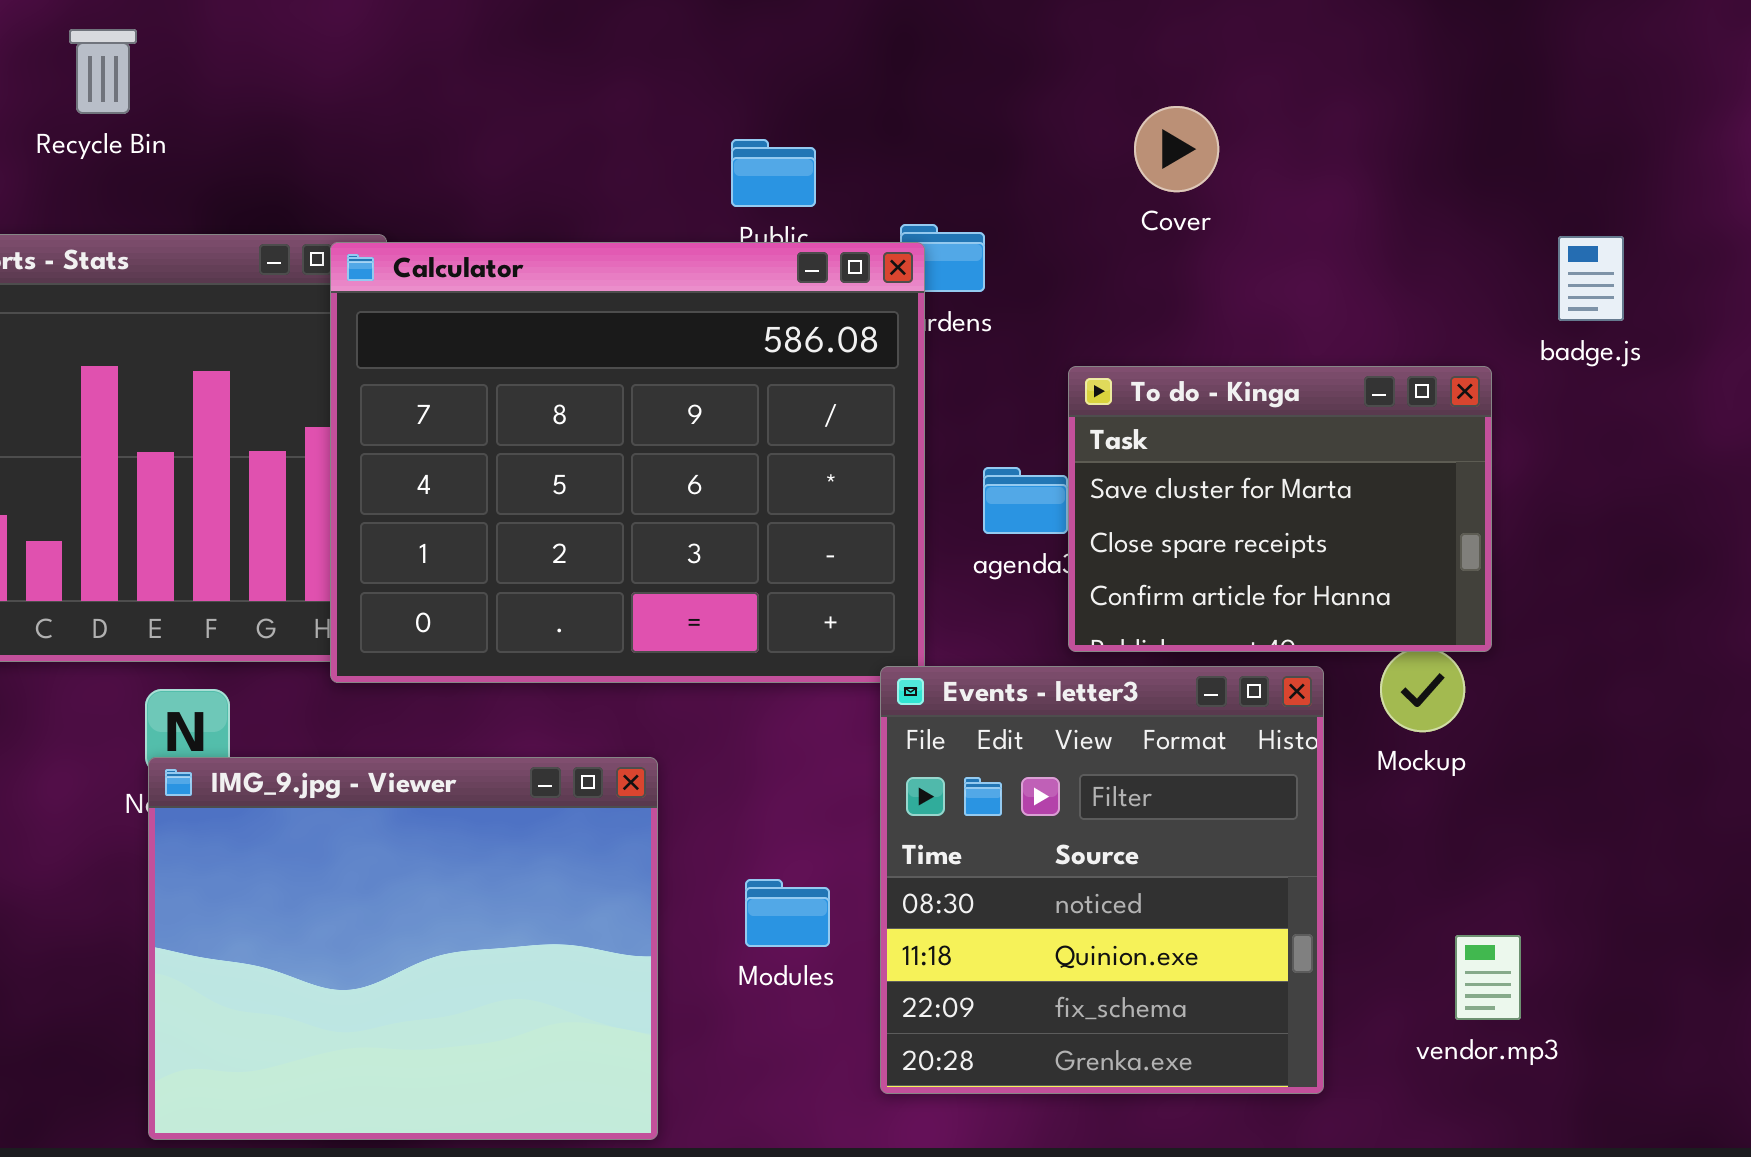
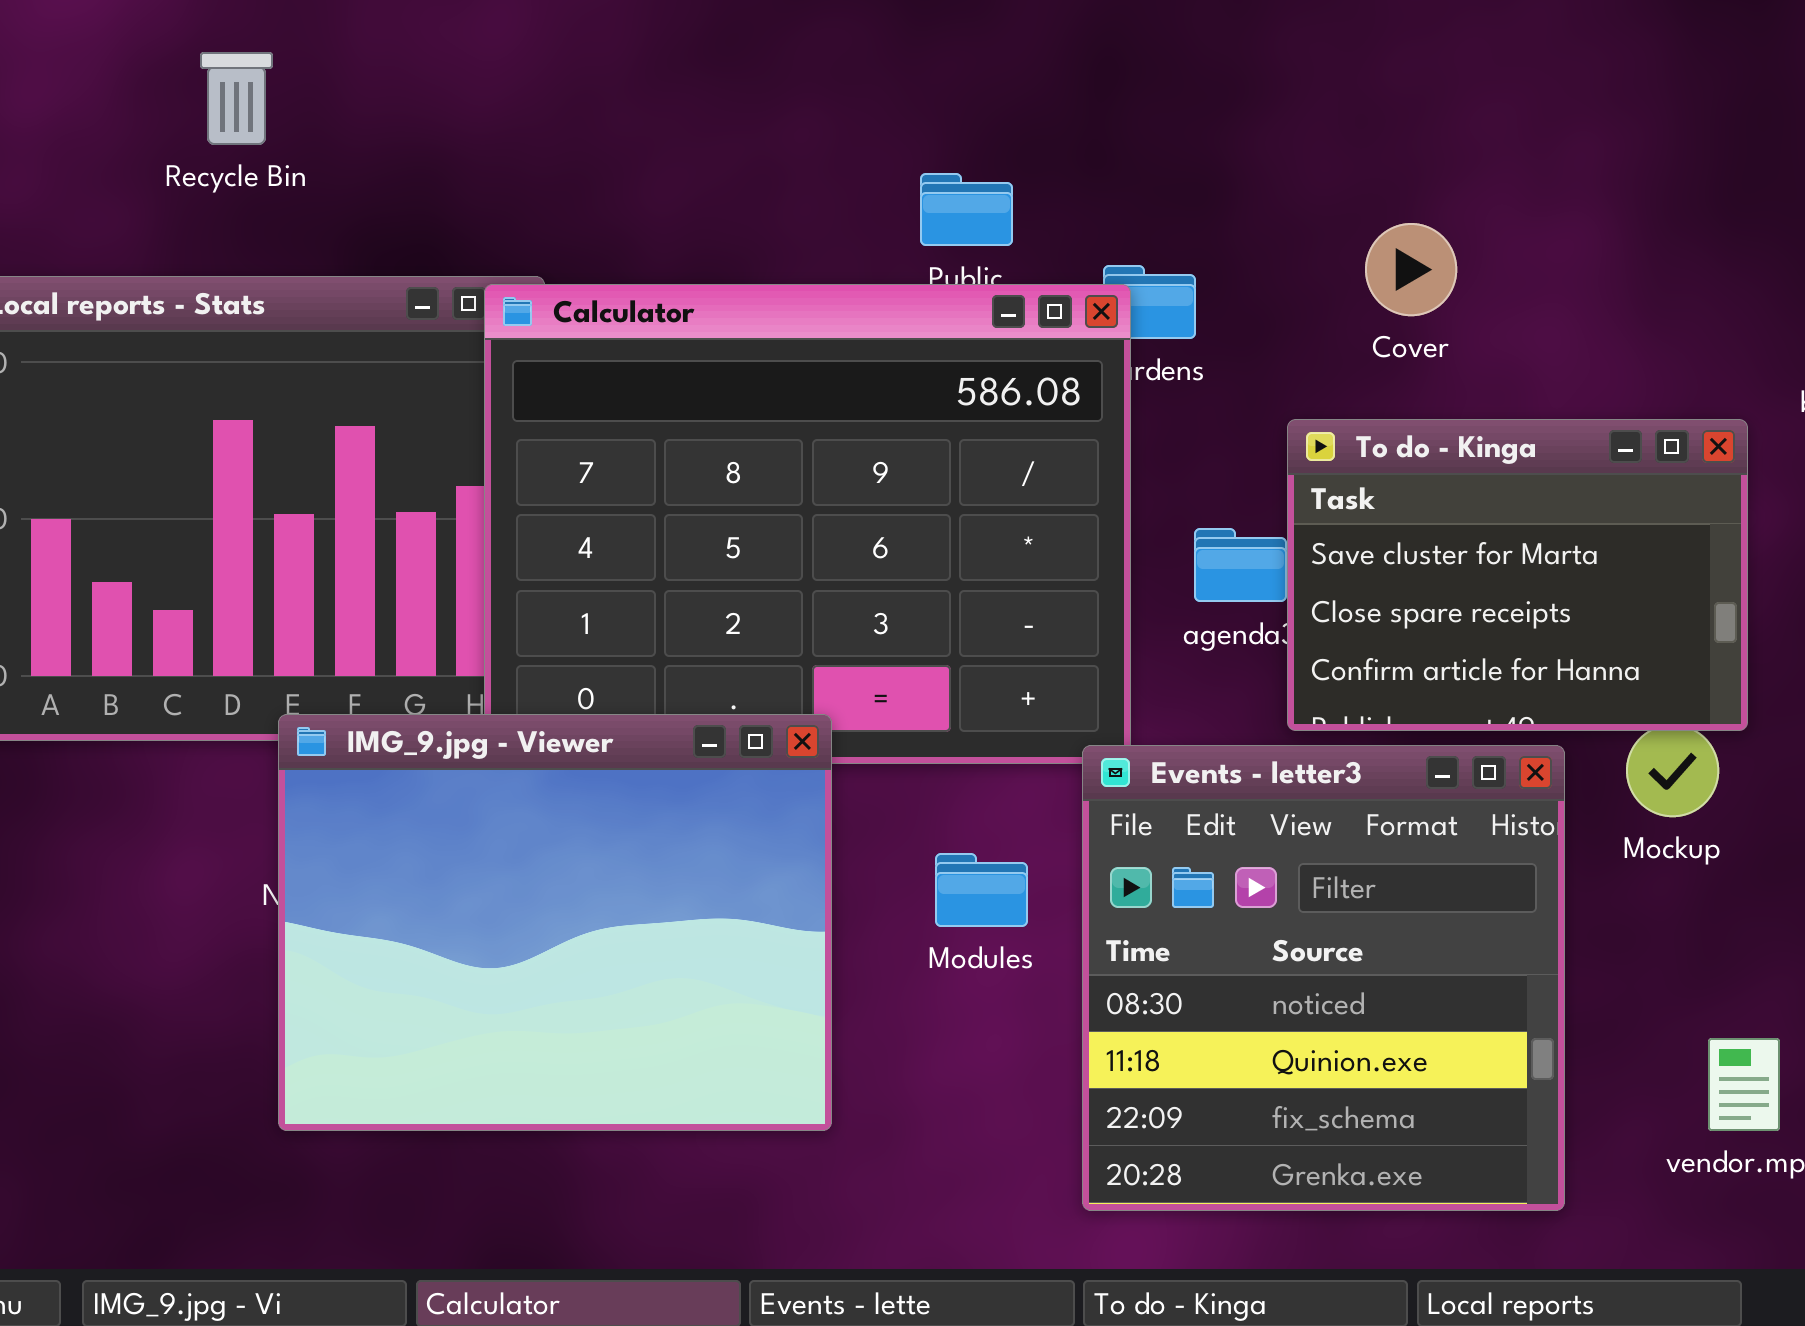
Cover: [1134,106,1219,192] -> [1365,223,1457,316], moved
IMG_9.jpg - Viewer: [148,757,658,1140] -> [278,714,832,1131], moved
Modules: [745,879,830,947] -> [935,853,1028,927], moved

